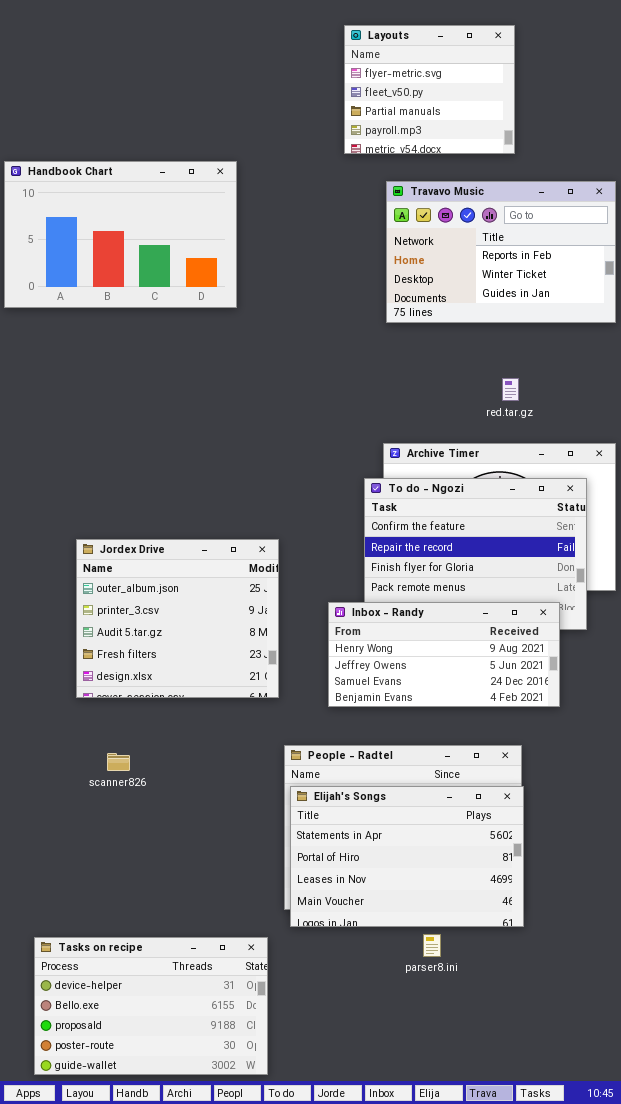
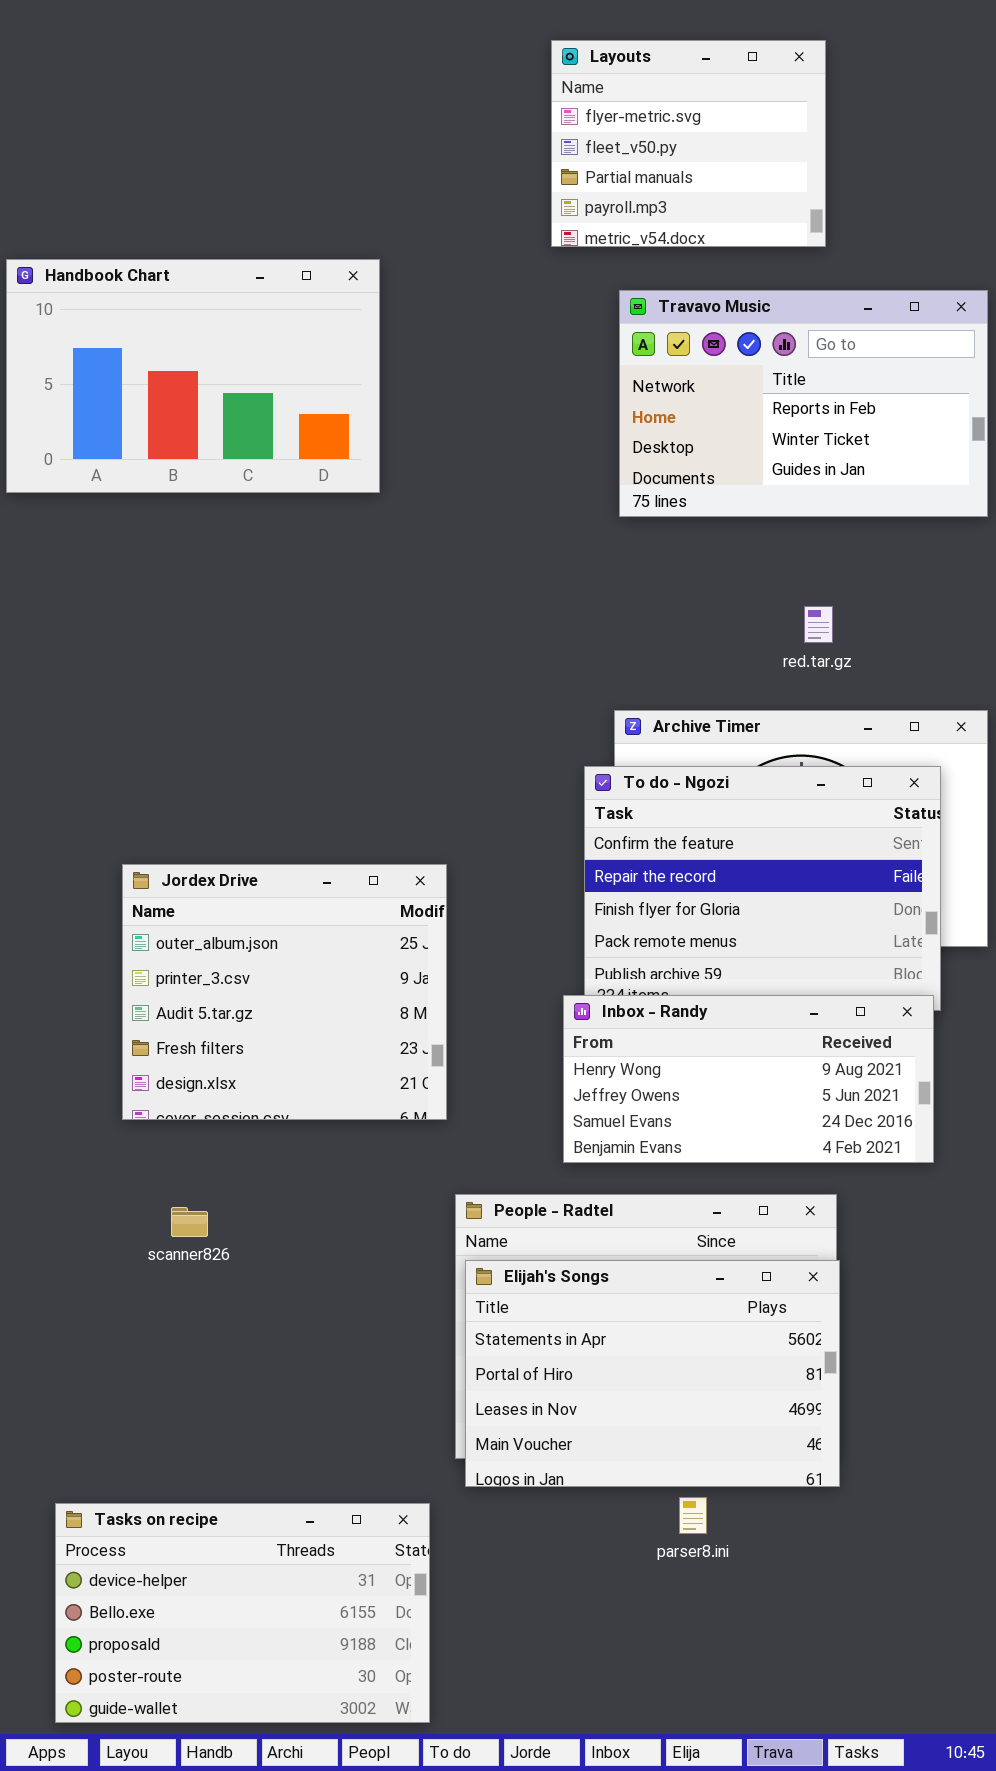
Inbox - Randy: [328,602,560,707] -> [563,995,934,1163], moved

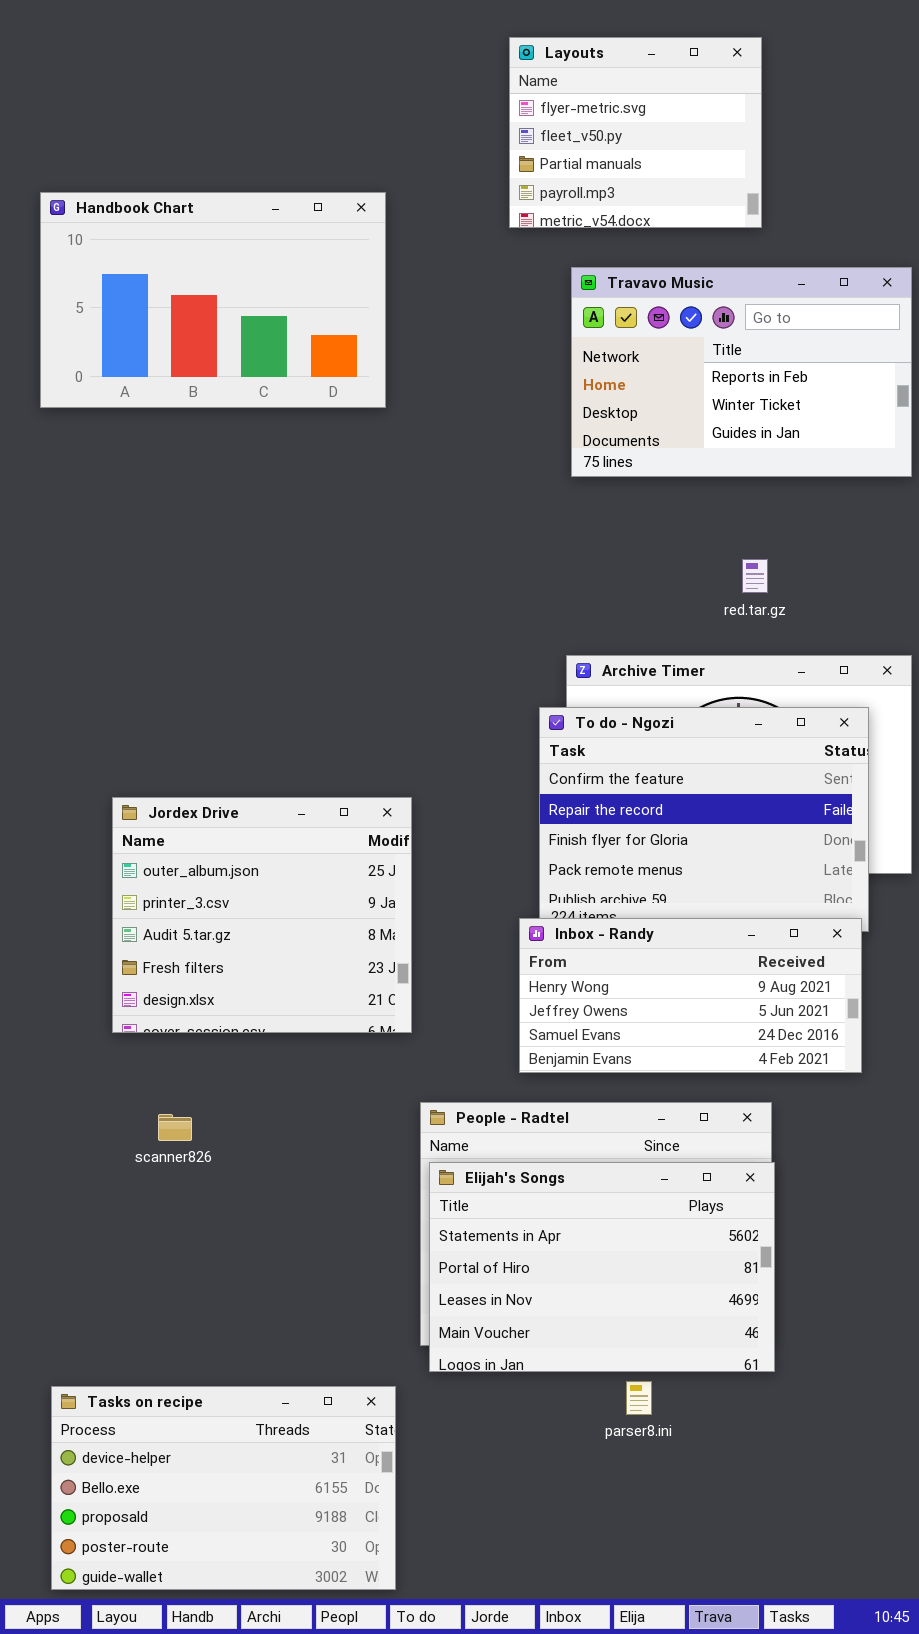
Handbook Chart: [6,259,380,493] -> [40,192,386,408], moved

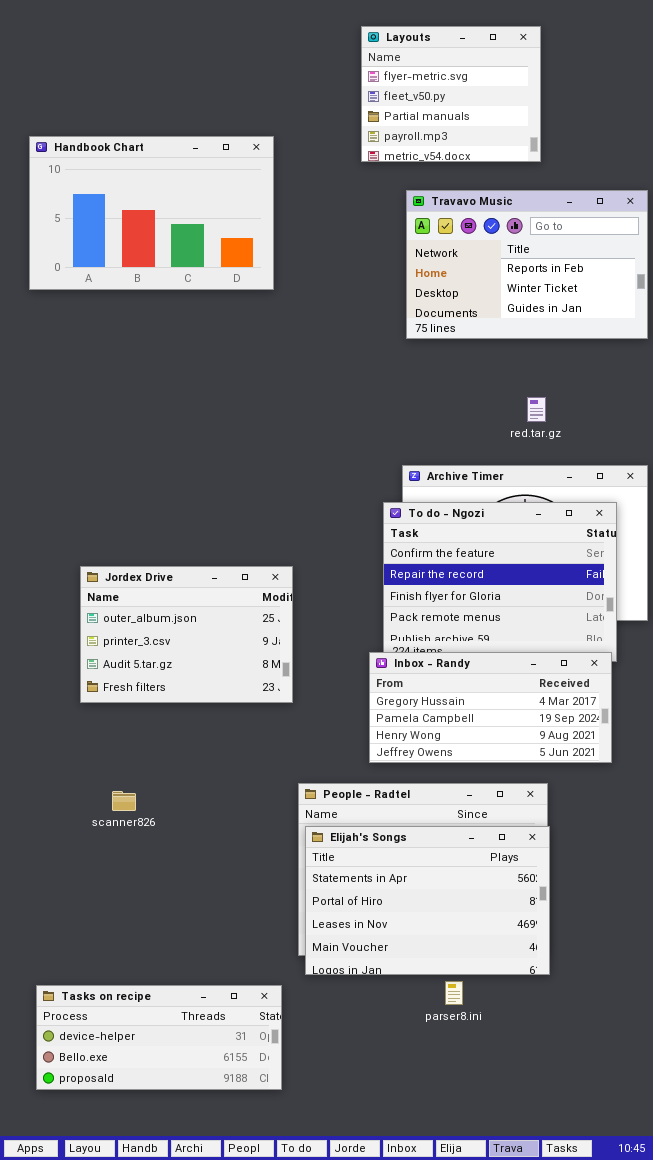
Jordex Drive: [112,797,412,1033] -> [80,566,293,703], resized
Inbox - Randy: [519,918,862,1073] -> [369,652,612,763], scrolled up 2 rows
Tasks on recipe: [51,1386,396,1590] -> [36,985,282,1090], resized

